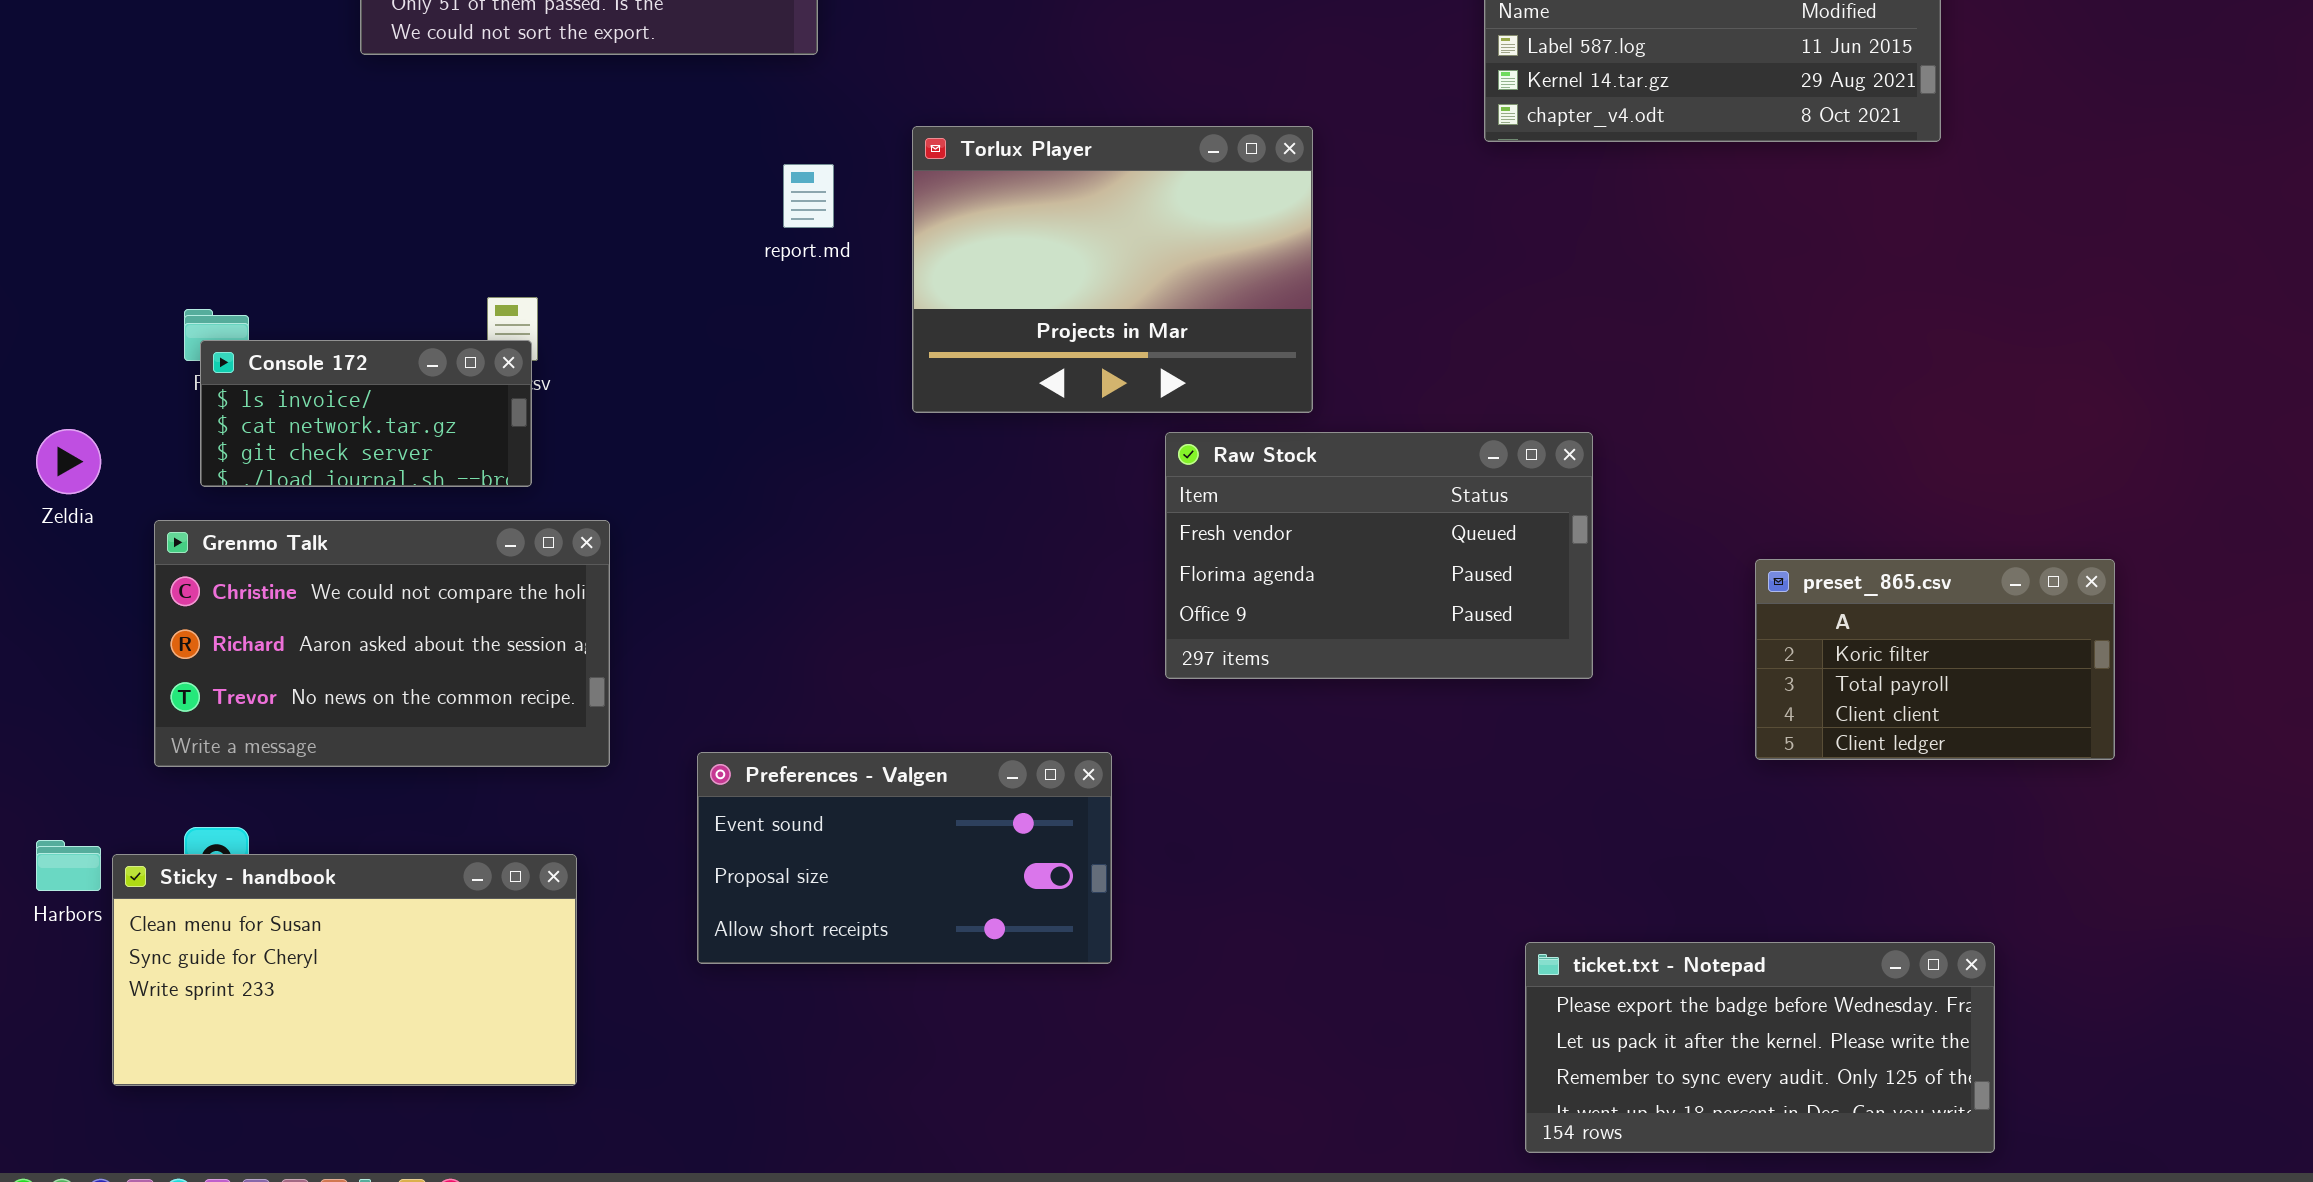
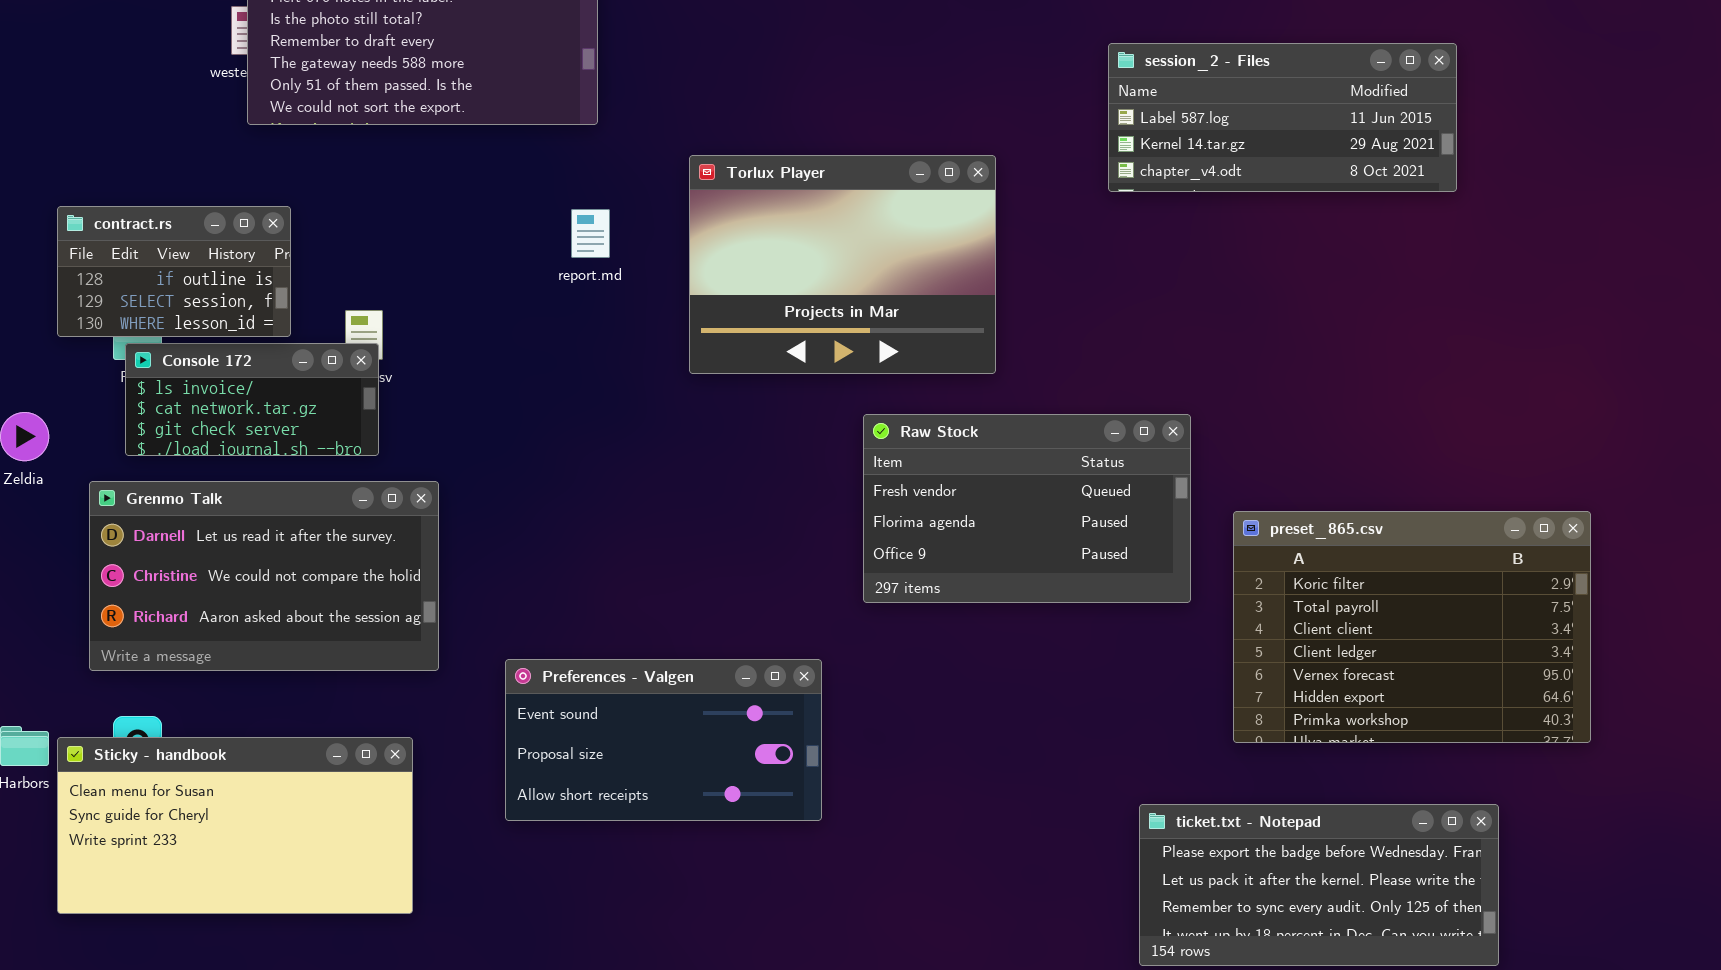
Torlux Player: [912,126,1313,413] -> [689,155,996,374], moved
contract.rs: none -> [57,206,291,337], opened
Grenmo Talk: [154,520,610,767] -> [89,481,439,671], scrolled up 1 row
preset_865.csv: [1755,559,2115,760] -> [1233,511,1591,743], resized

